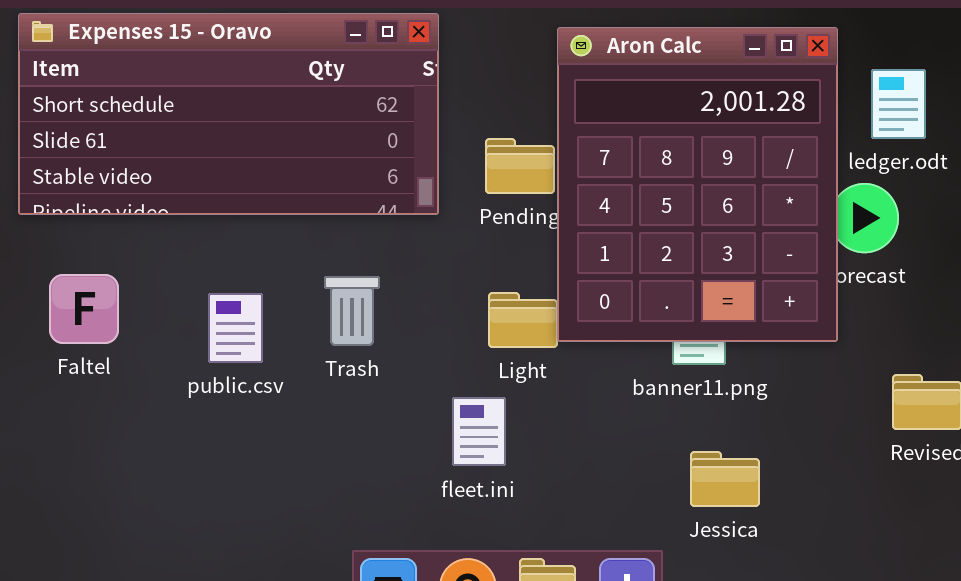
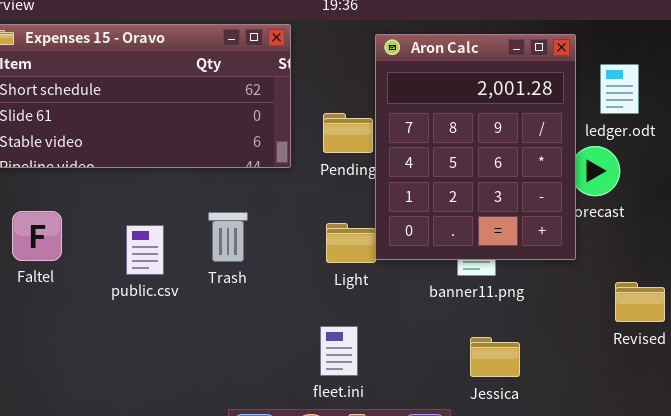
fleet.ini: [452,397,506,466] -> [320,326,358,376], moved

